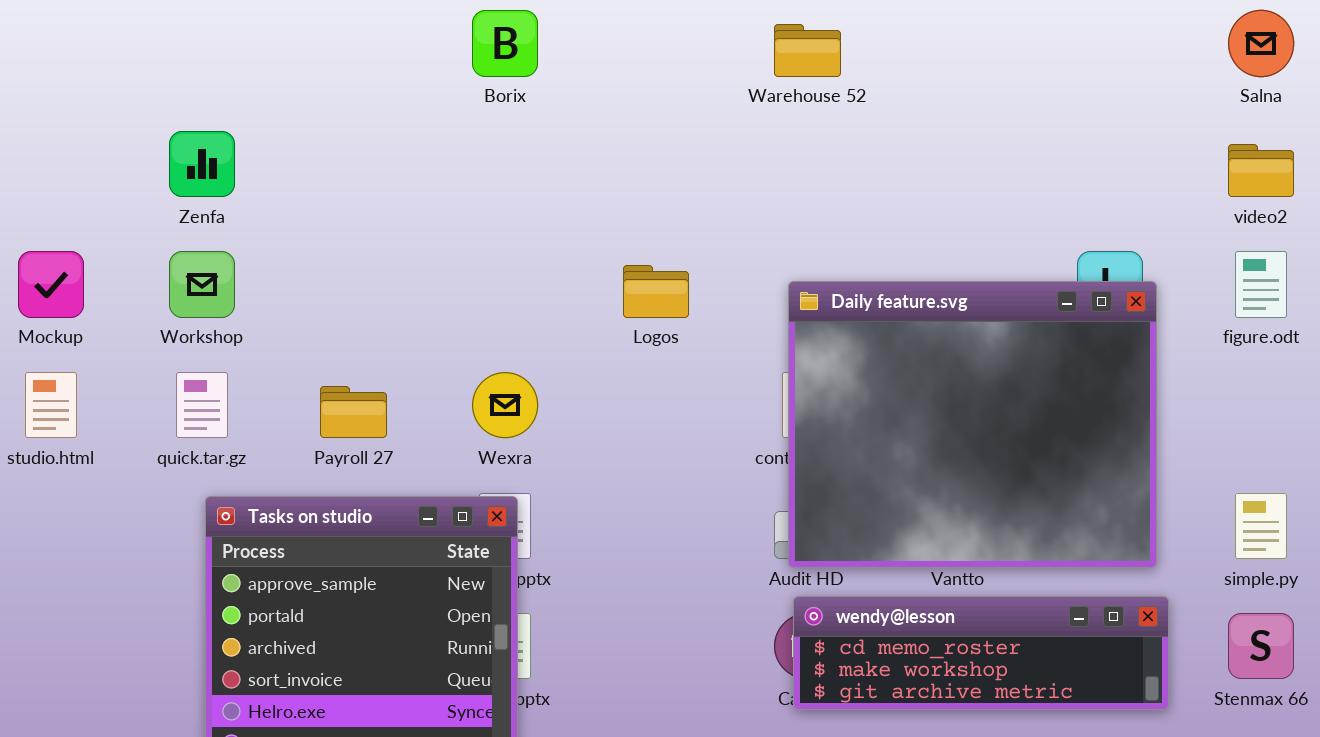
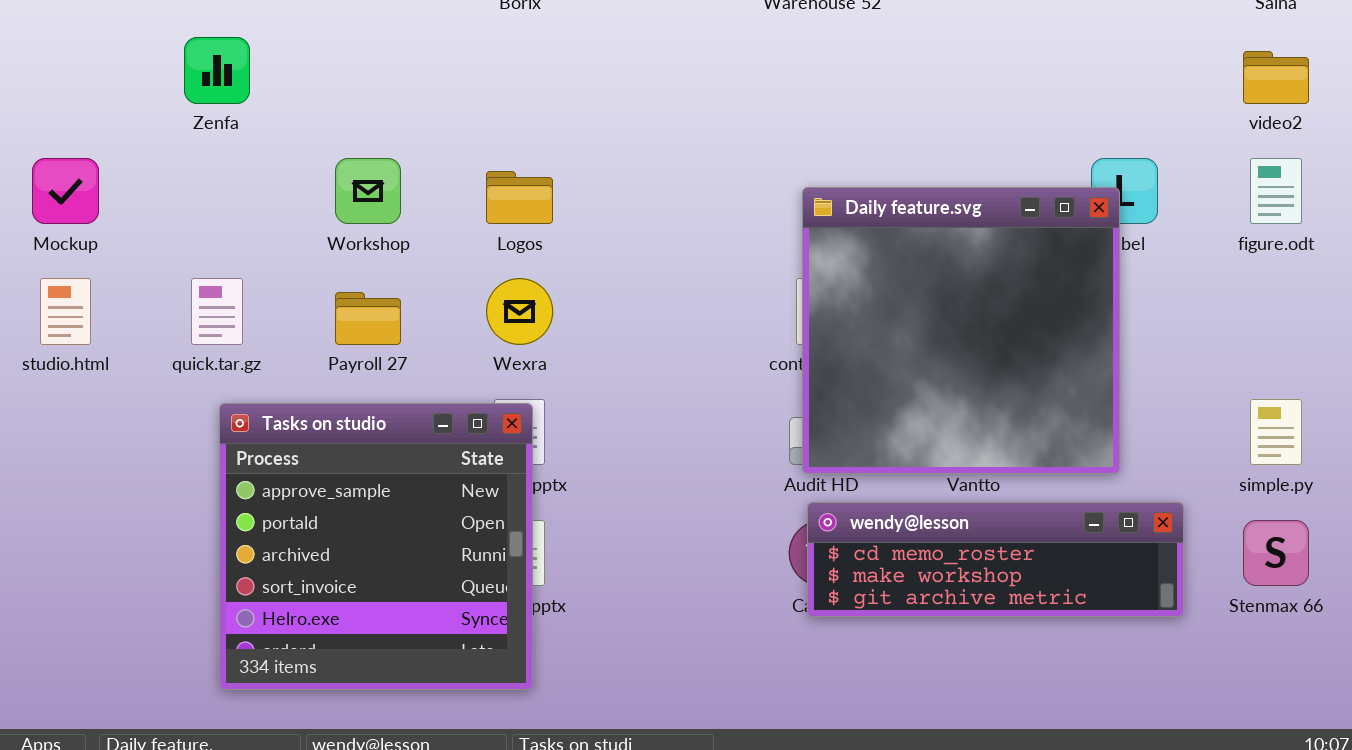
Workshop: [169,251,235,318] -> [335,158,401,224], moved
Logos: [623,265,689,318] -> [486,171,553,224], moved
Daily feature.svg: [788,281,1157,568] -> [802,187,1120,474], resized

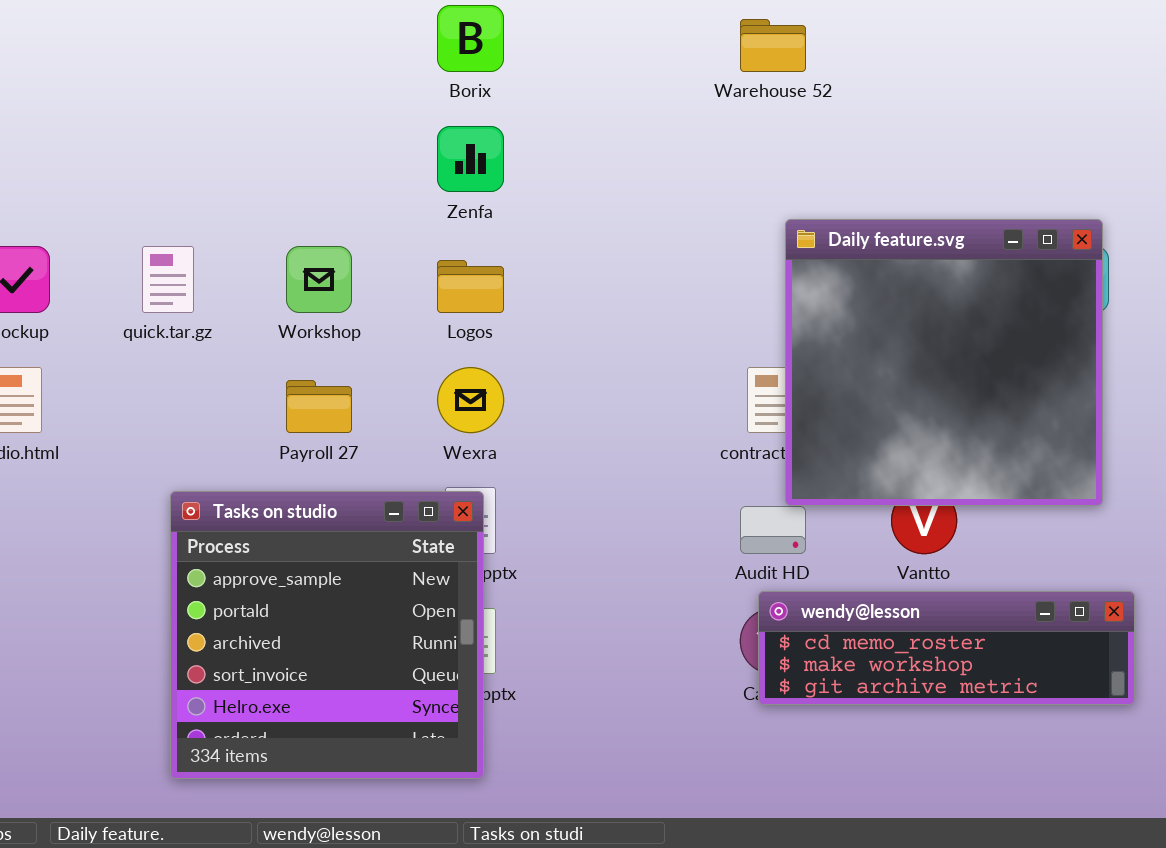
Zenfa: [184,37,250,104] -> [437,126,504,192], moved
Daily feature.svg: [802,187,1120,474] -> [785,219,1103,506], moved
quick.tar.gz: [191,278,243,345] -> [142,246,194,313], moved

